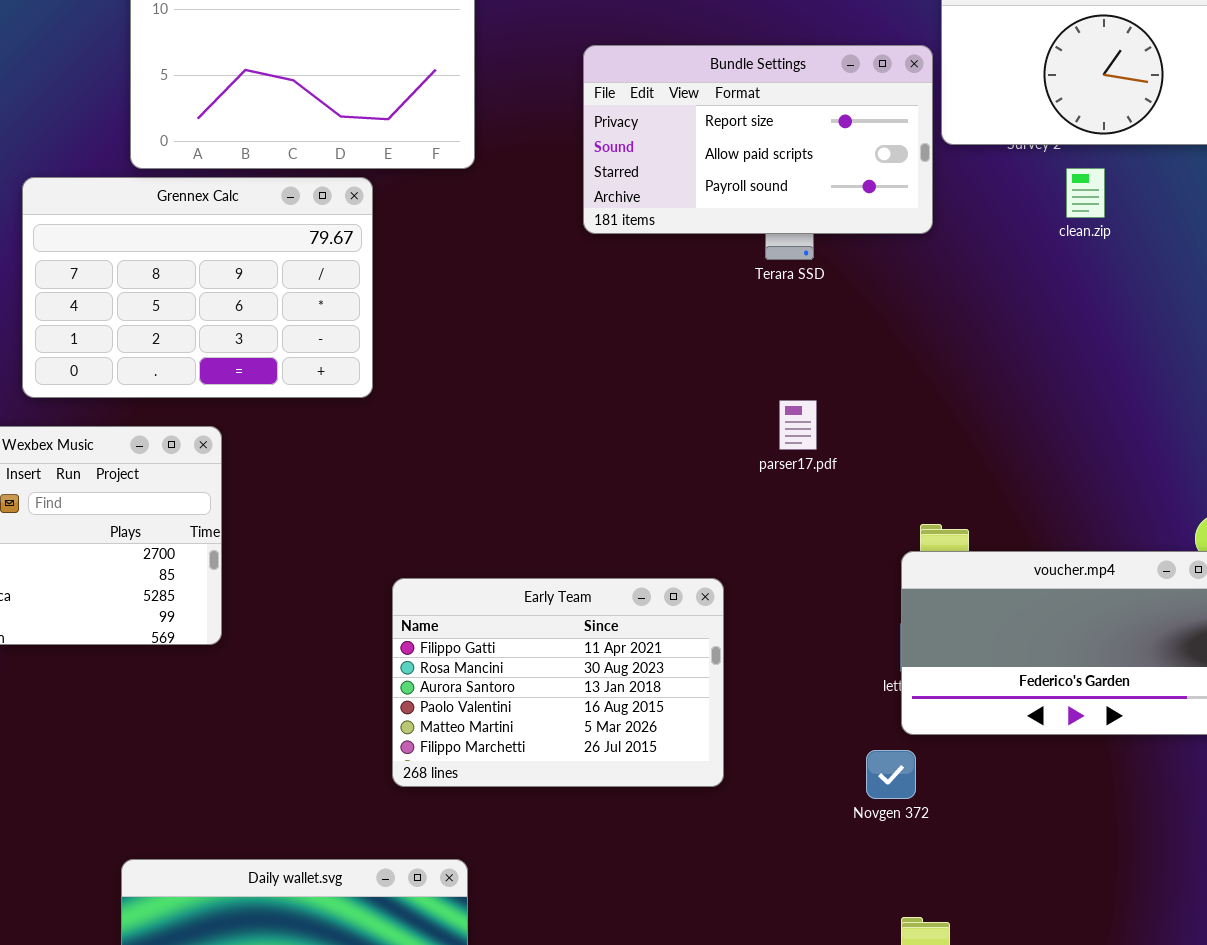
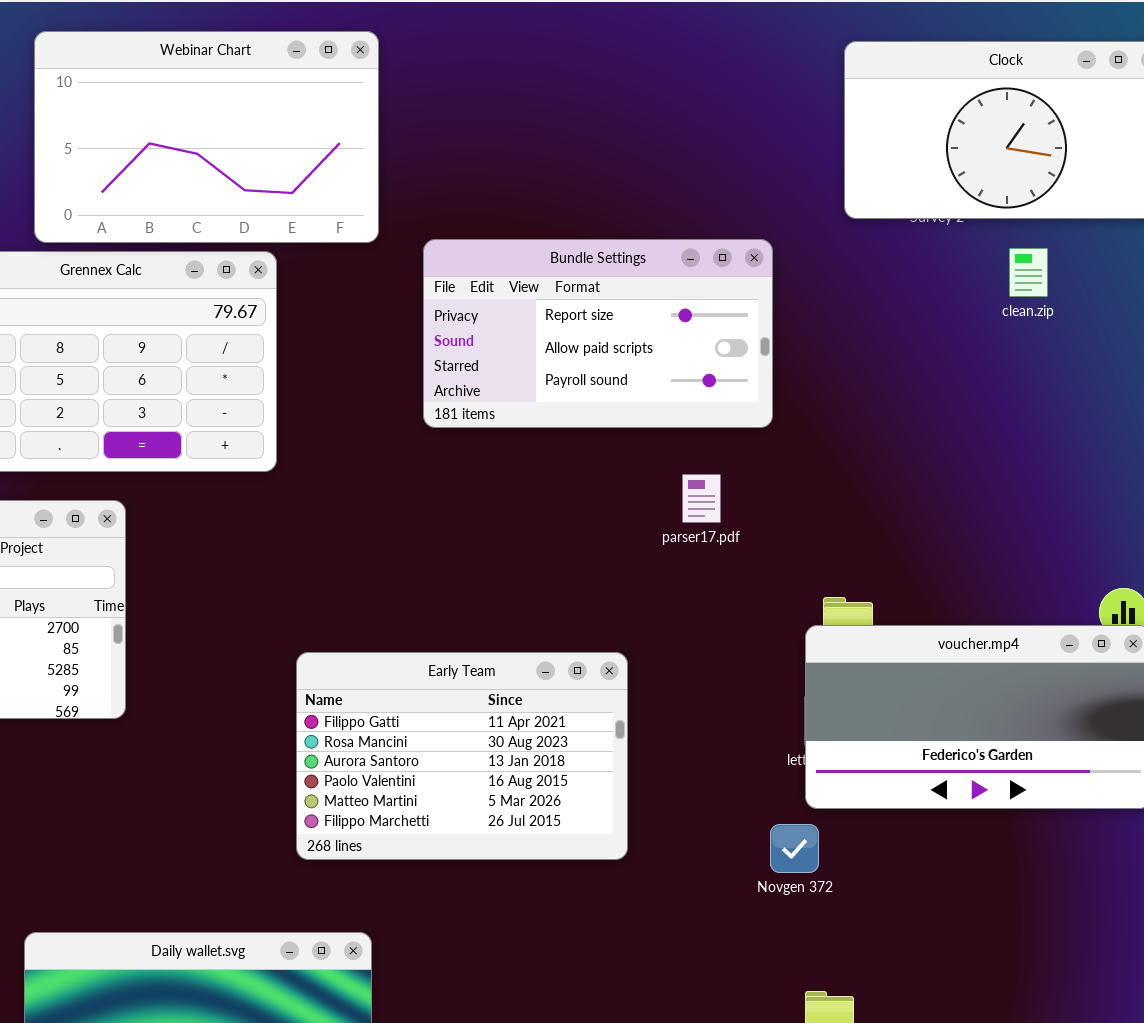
Bundle Settings: [583,45,933,234] -> [423,239,773,428], moved
clean.zip: [1066,168,1105,218] -> [1009,248,1048,297], moved

